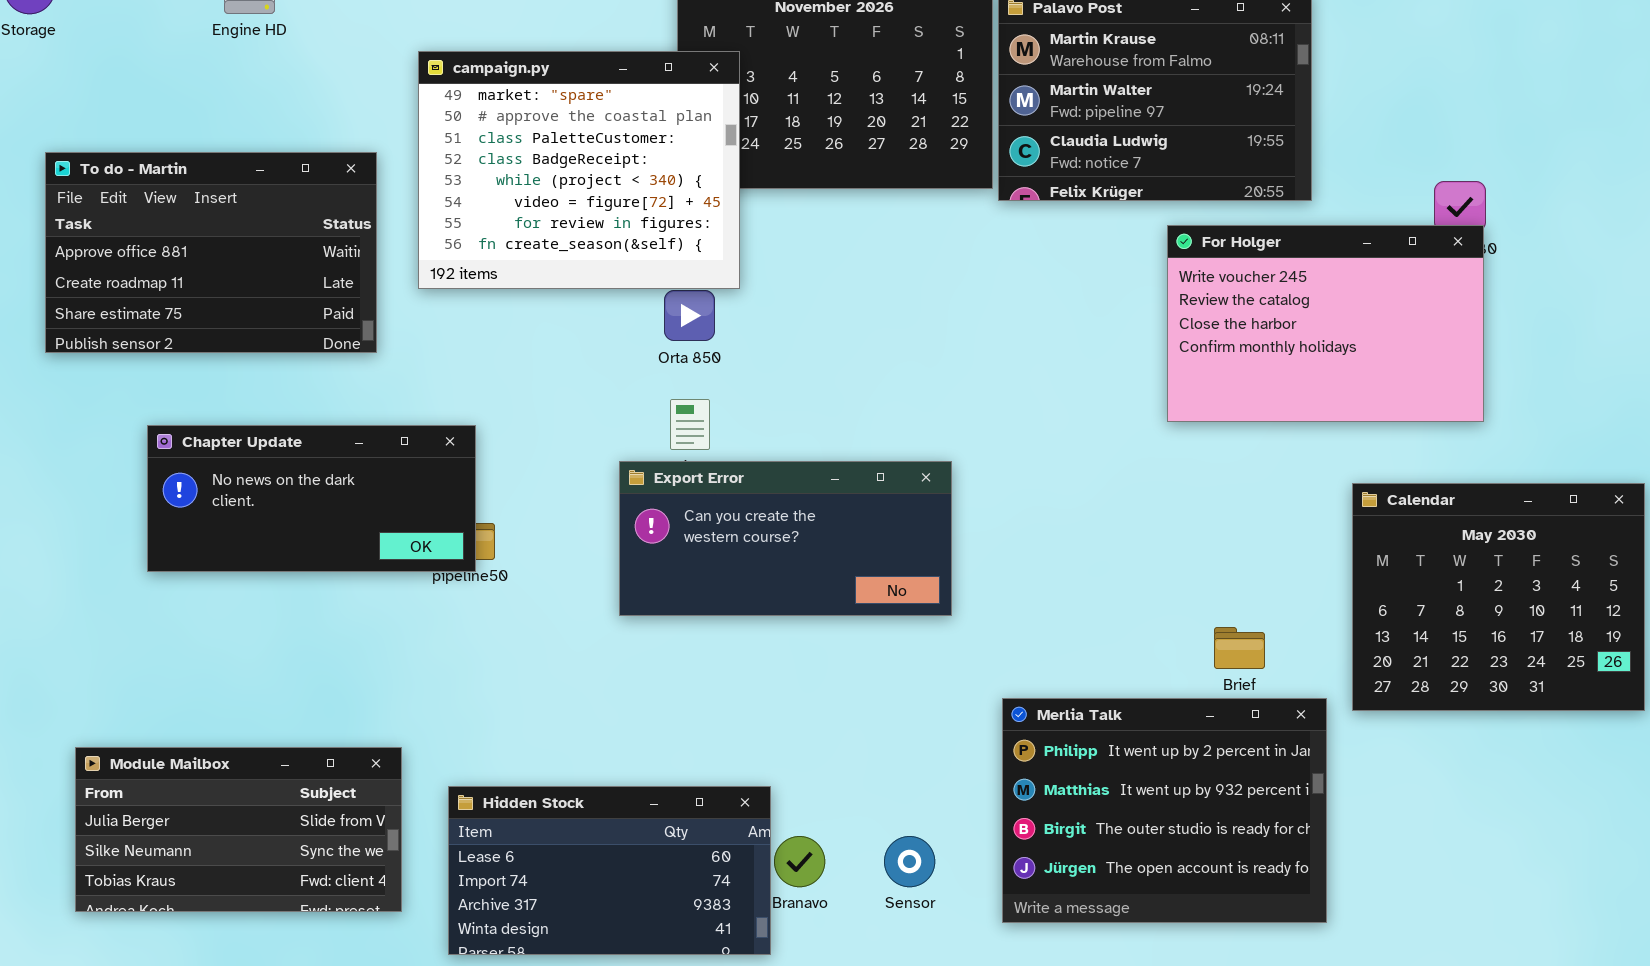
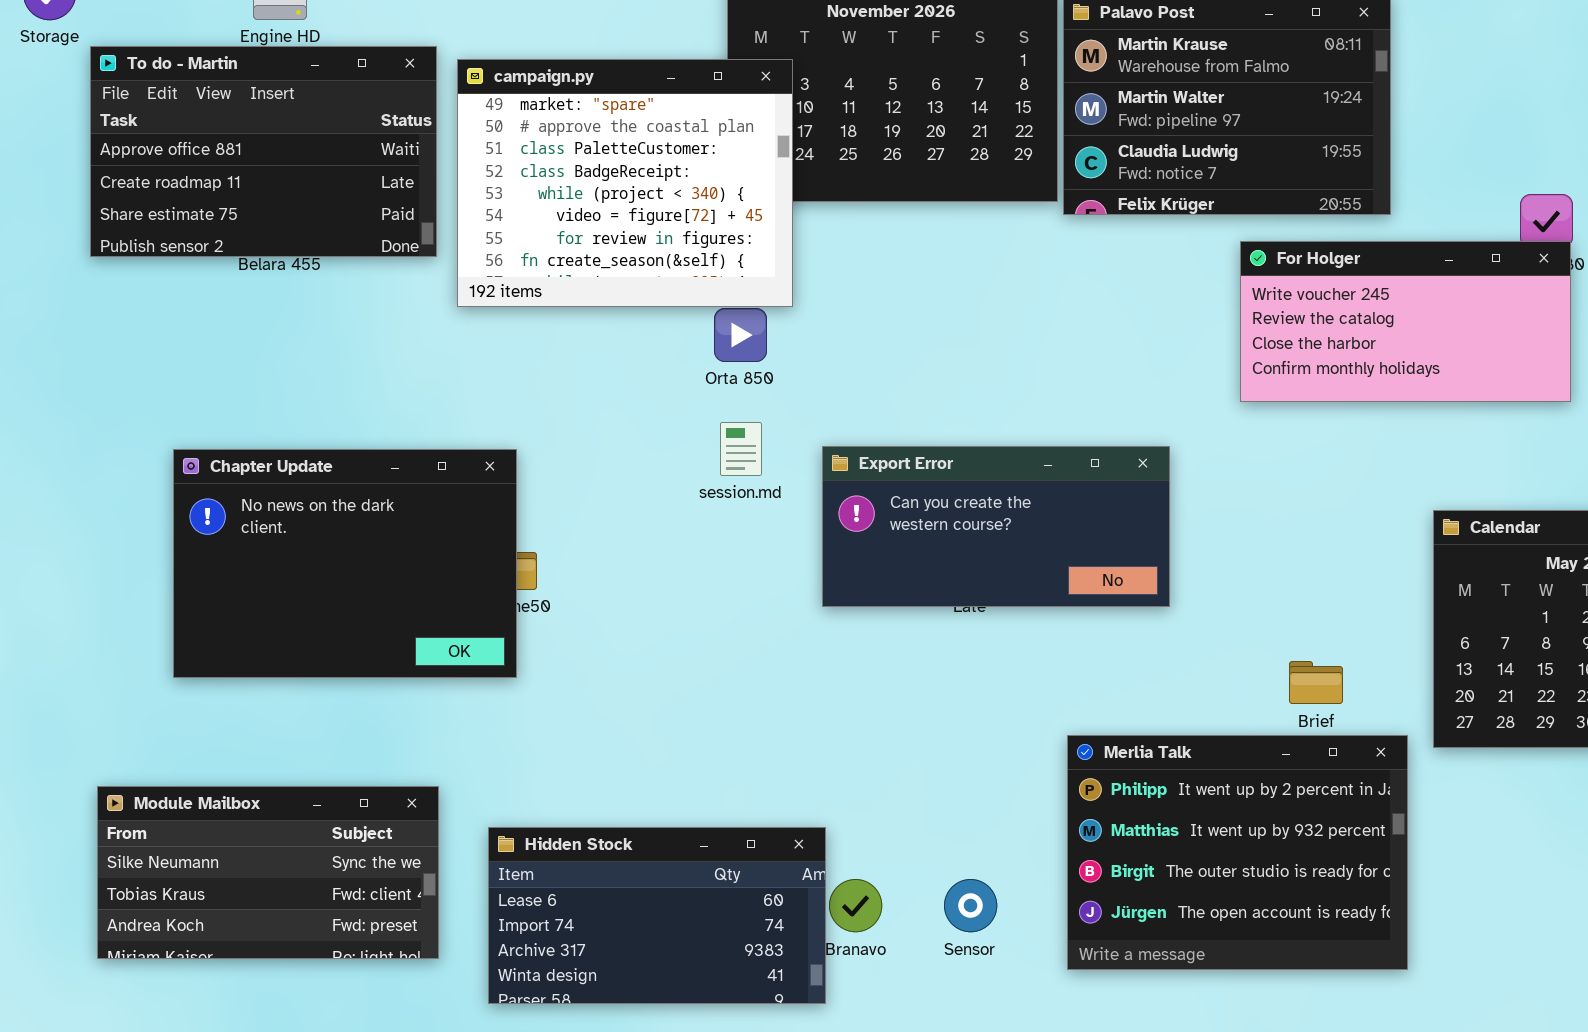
To do - Martin: [45,152,377,353] -> [90,46,437,257], moved
For Holger: [1167,225,1484,422] -> [1240,241,1571,402], resized
Chapter Update: [147,425,476,572] -> [173,449,517,678], resized
Export Error: [619,461,952,616] -> [822,446,1170,607], moved
Module Mailbox: [75,747,402,912] -> [97,786,439,959], scrolled down 1 row

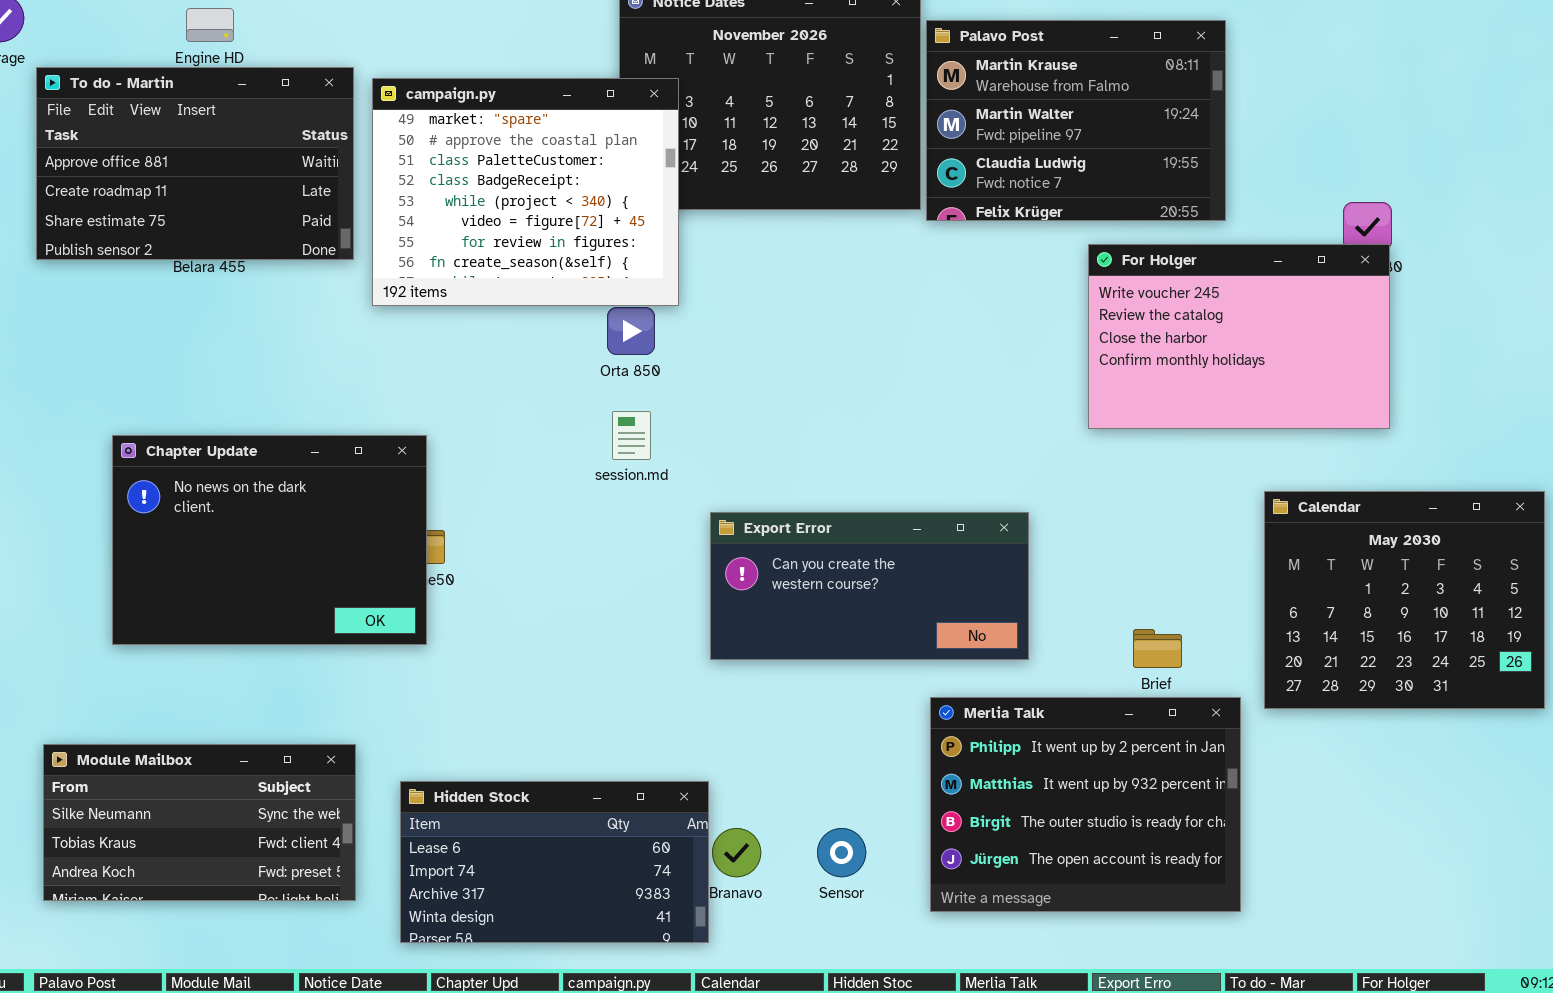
For Holger: [1240,241,1571,402] -> [1088,244,1390,429], resized
Export Error: [822,446,1170,607] -> [710,512,1029,660], moved

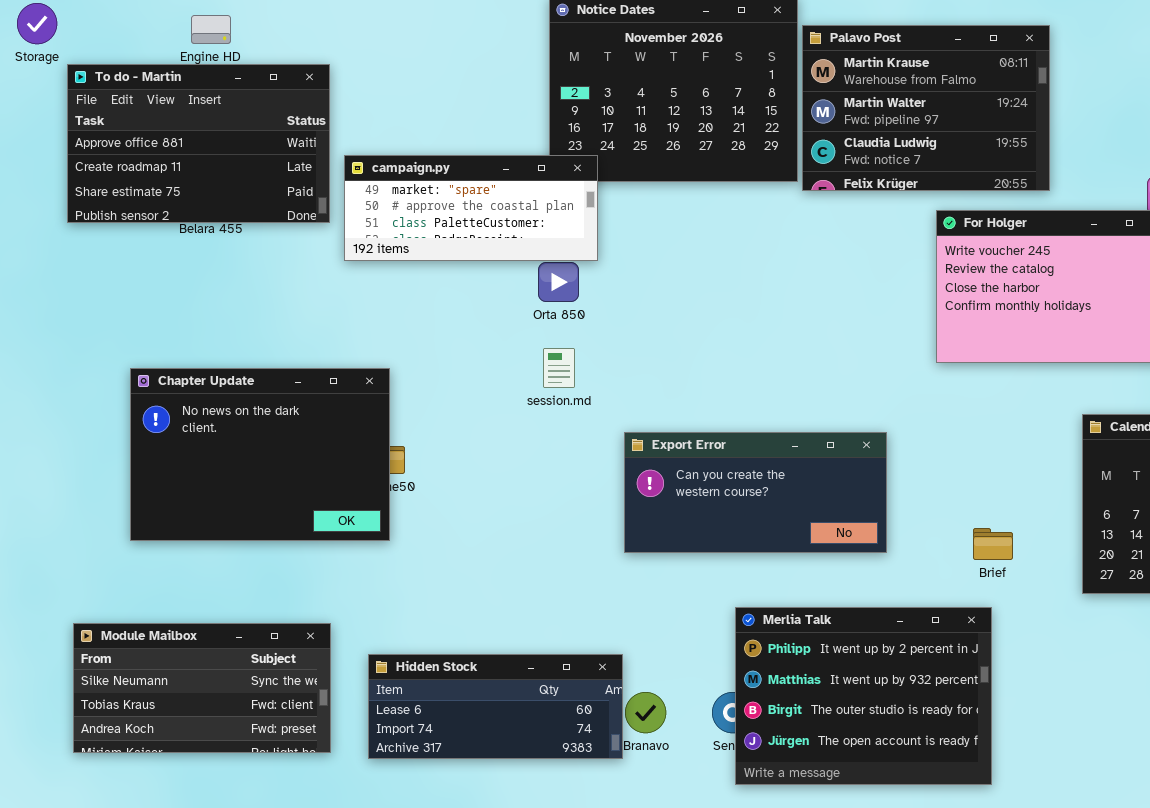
campaign.py: [372,78,679,306] -> [344,155,598,261], resized
Merlia Talk: [930,697,1241,912] -> [735,607,992,785], moved
Hidden Stock: [400,781,709,943] -> [368,654,623,759], resized

